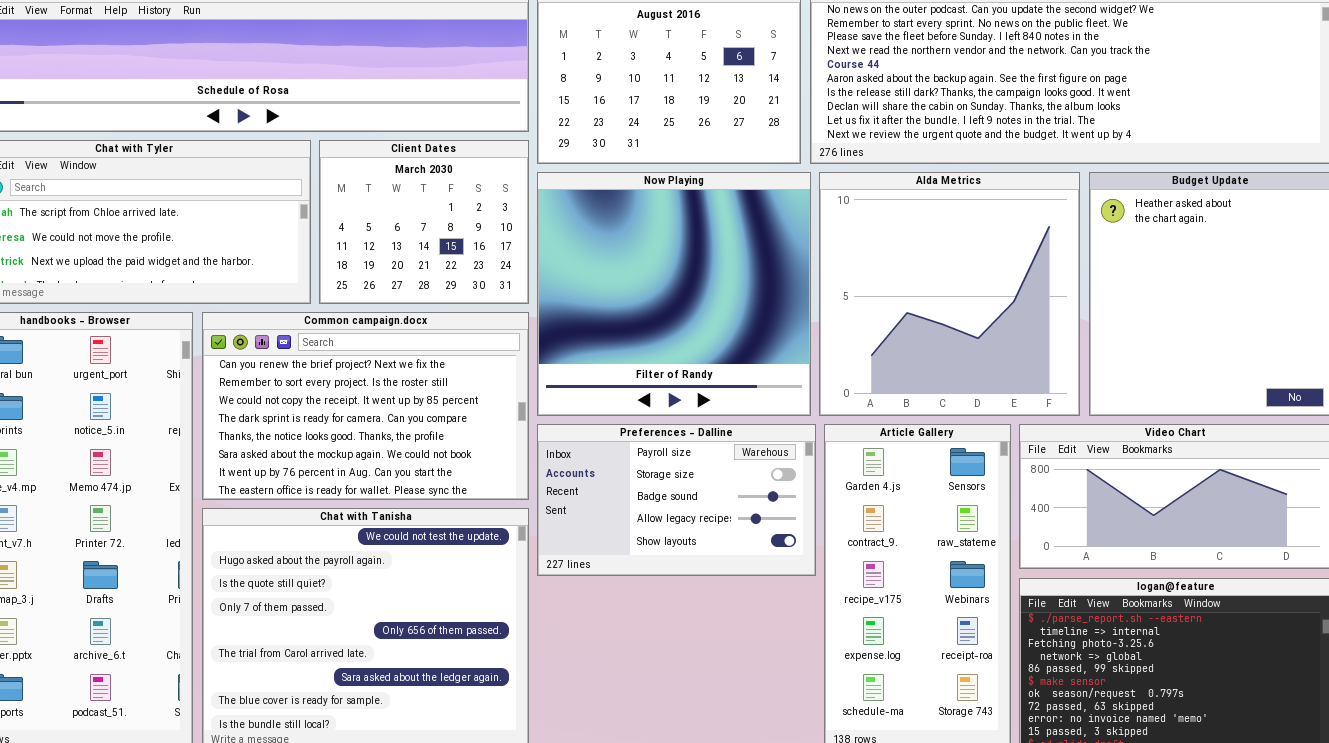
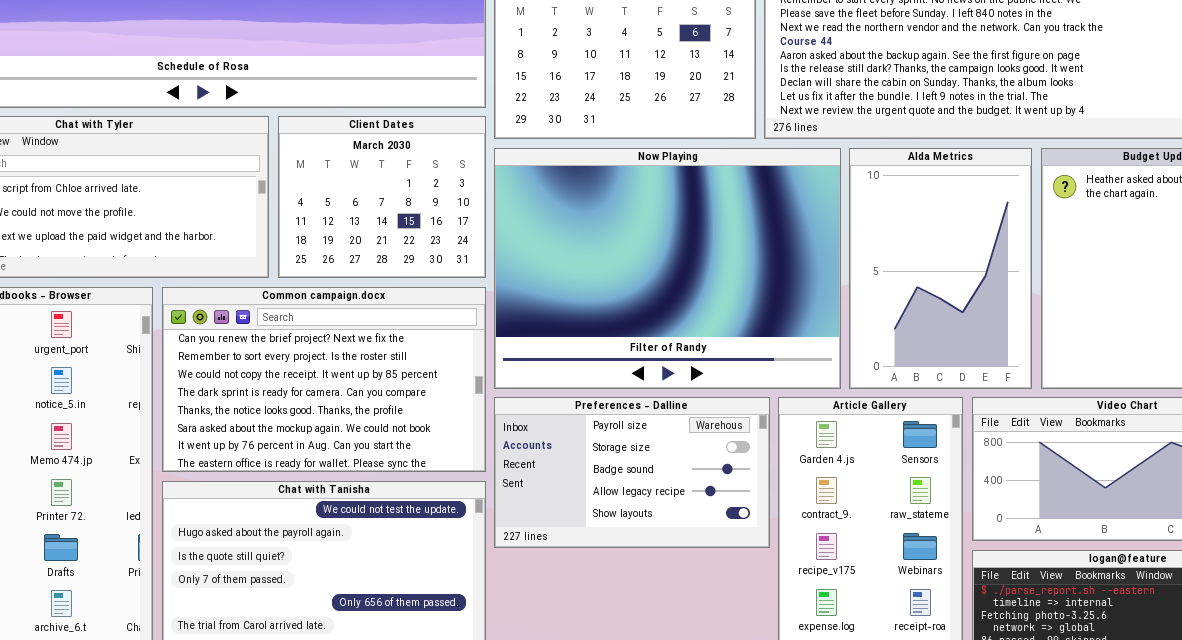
Now Playing: [537,172,811,416] -> [494,148,841,389], resized
Alda Metrics: [819,172,1080,416] -> [849,148,1032,389], resized

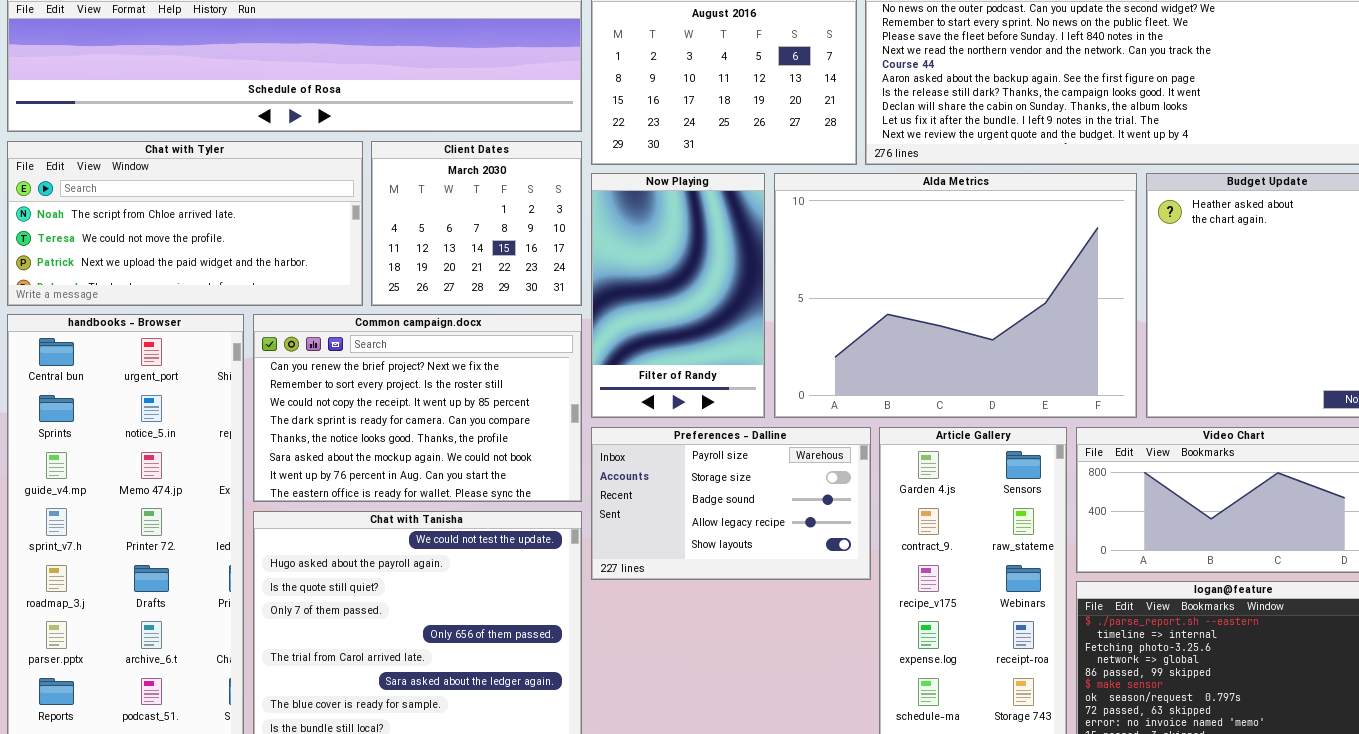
Now Playing: [494,148,841,389] -> [591,173,765,418], resized
Alda Metrics: [849,148,1032,389] -> [774,173,1137,418], resized

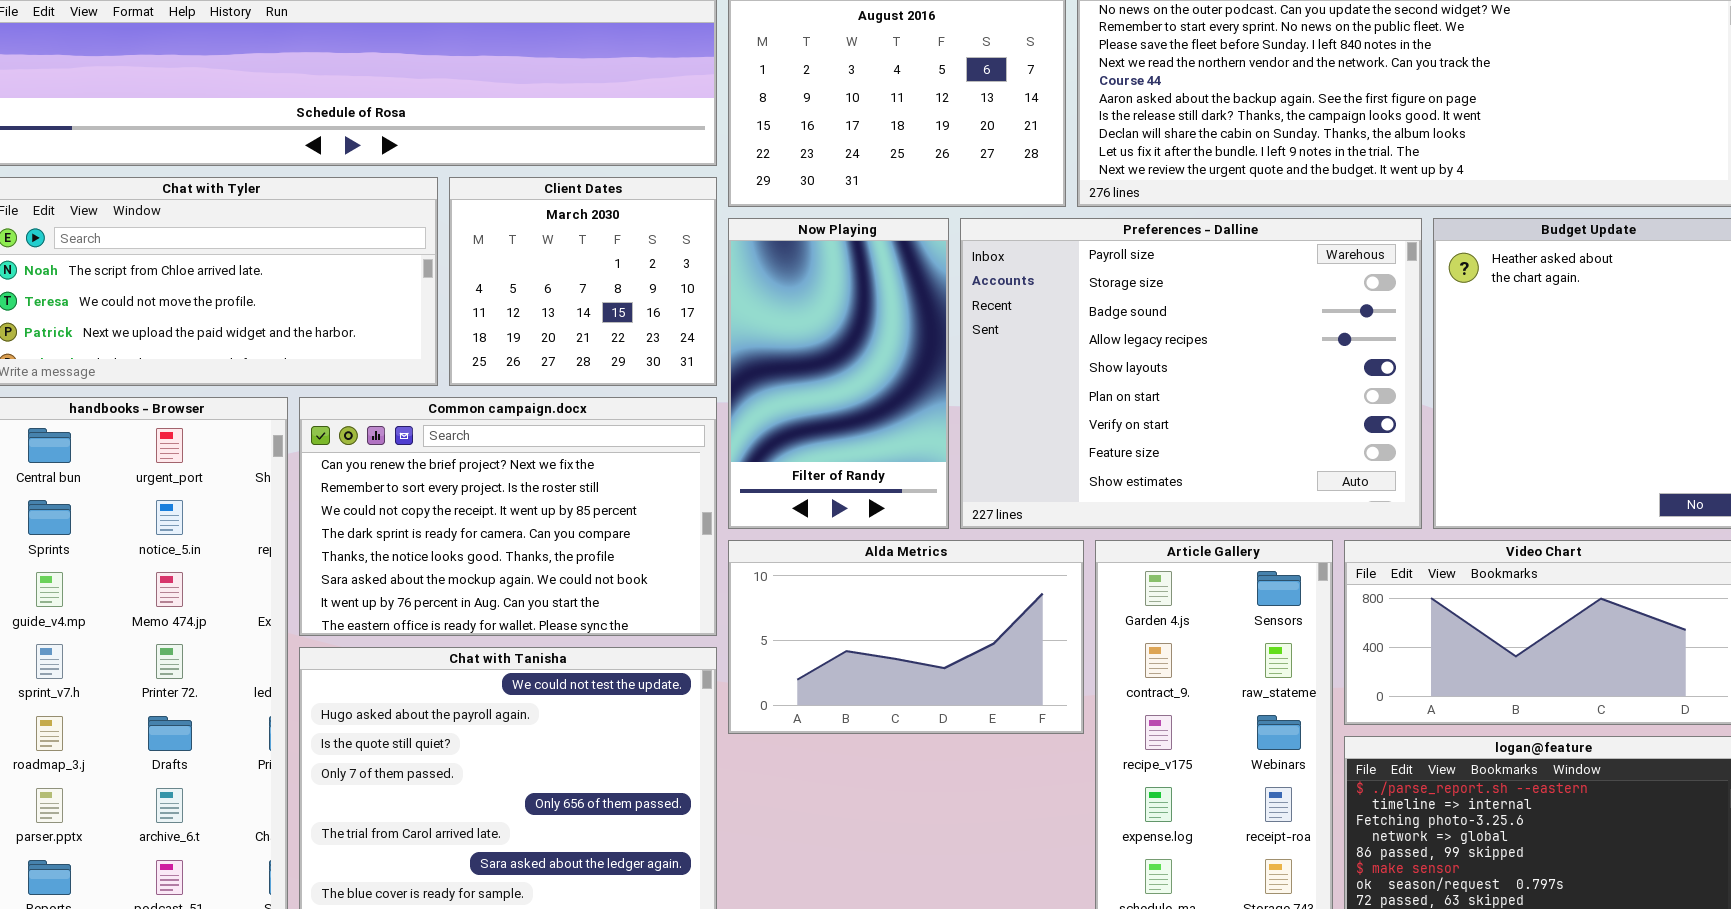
Alda Metrics: [774,173,1137,418] -> [728,540,1084,734], moved, resized
Preferences - Dalline: [591,427,871,580] -> [960,218,1422,529], moved, resized

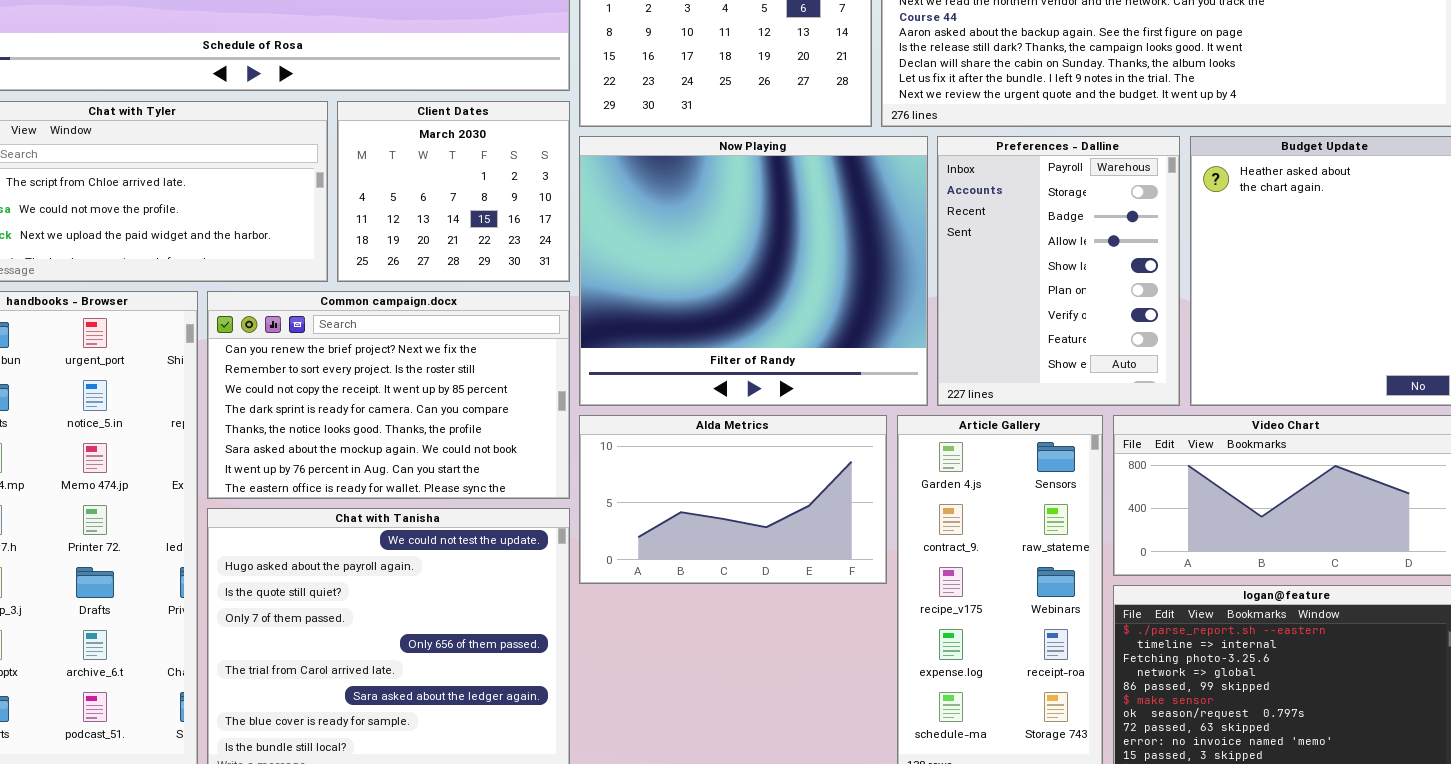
Now Playing: [728,218,949,529] -> [579,136,928,406], resized
Preferences - Dalline: [960,218,1422,529] -> [937,136,1180,406], resized

